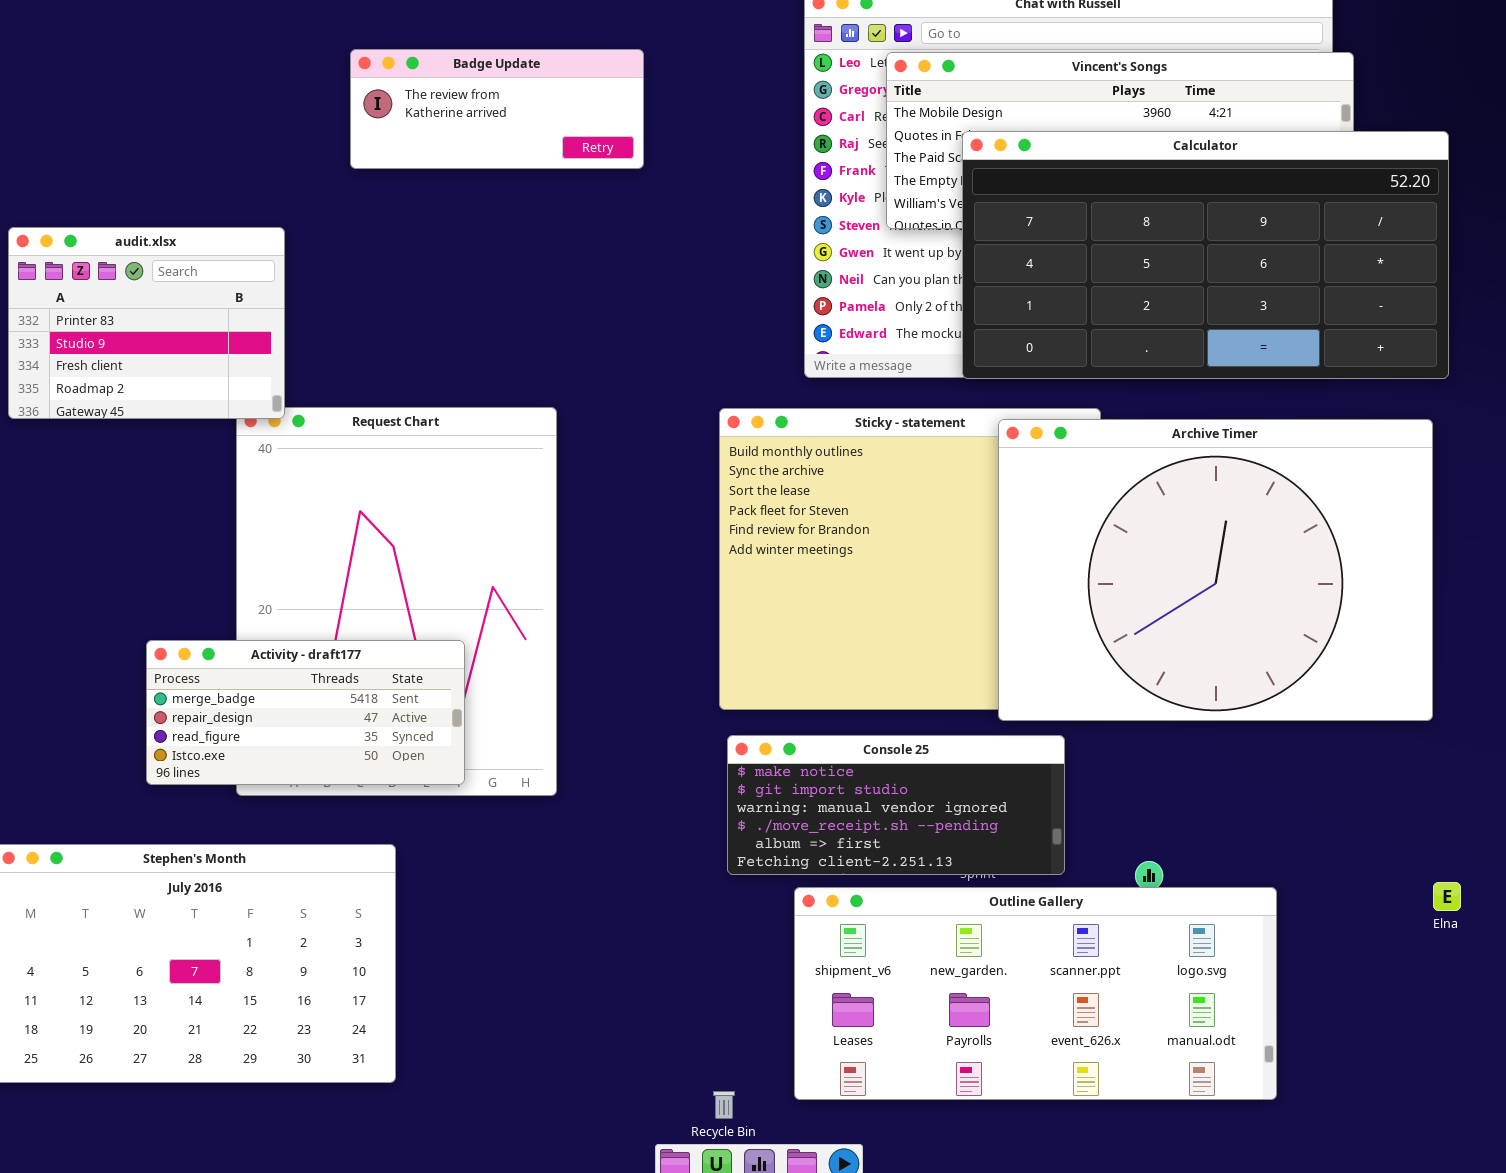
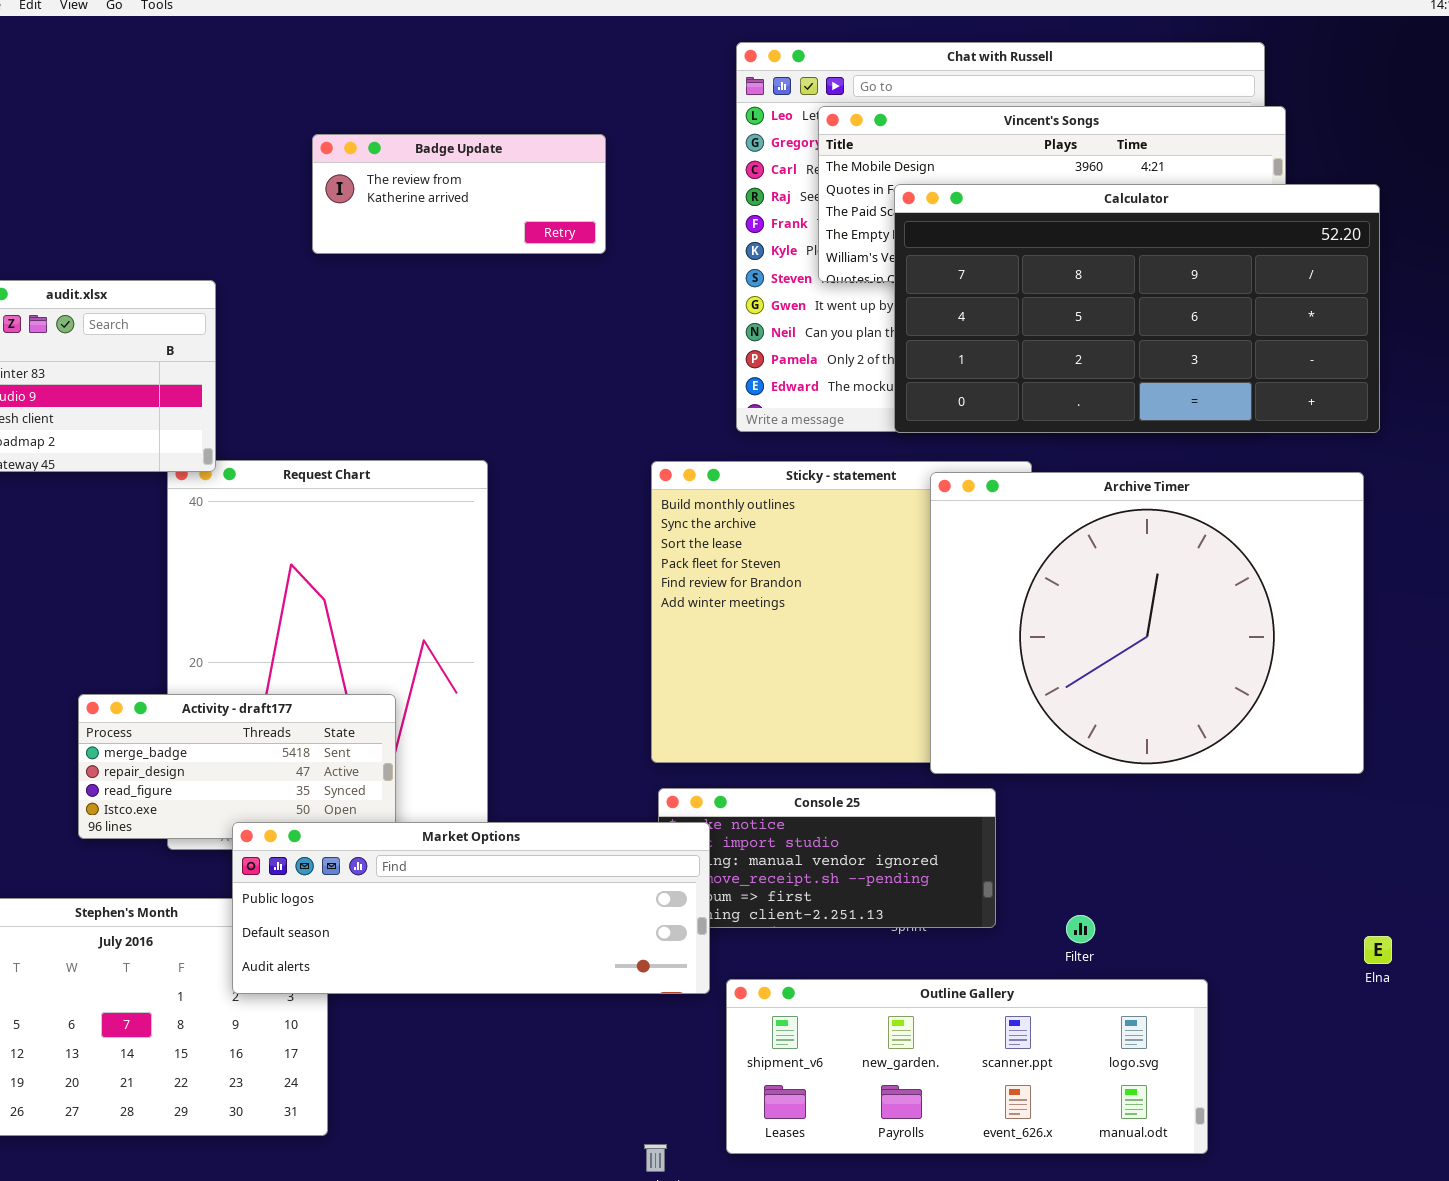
Badge Update: [350,49,644,169] -> [312,134,606,254], moved
Market Options: none -> [232,822,710,994], opened
Outline Gallery: [794,887,1277,1100] -> [726,979,1208,1154], resized

